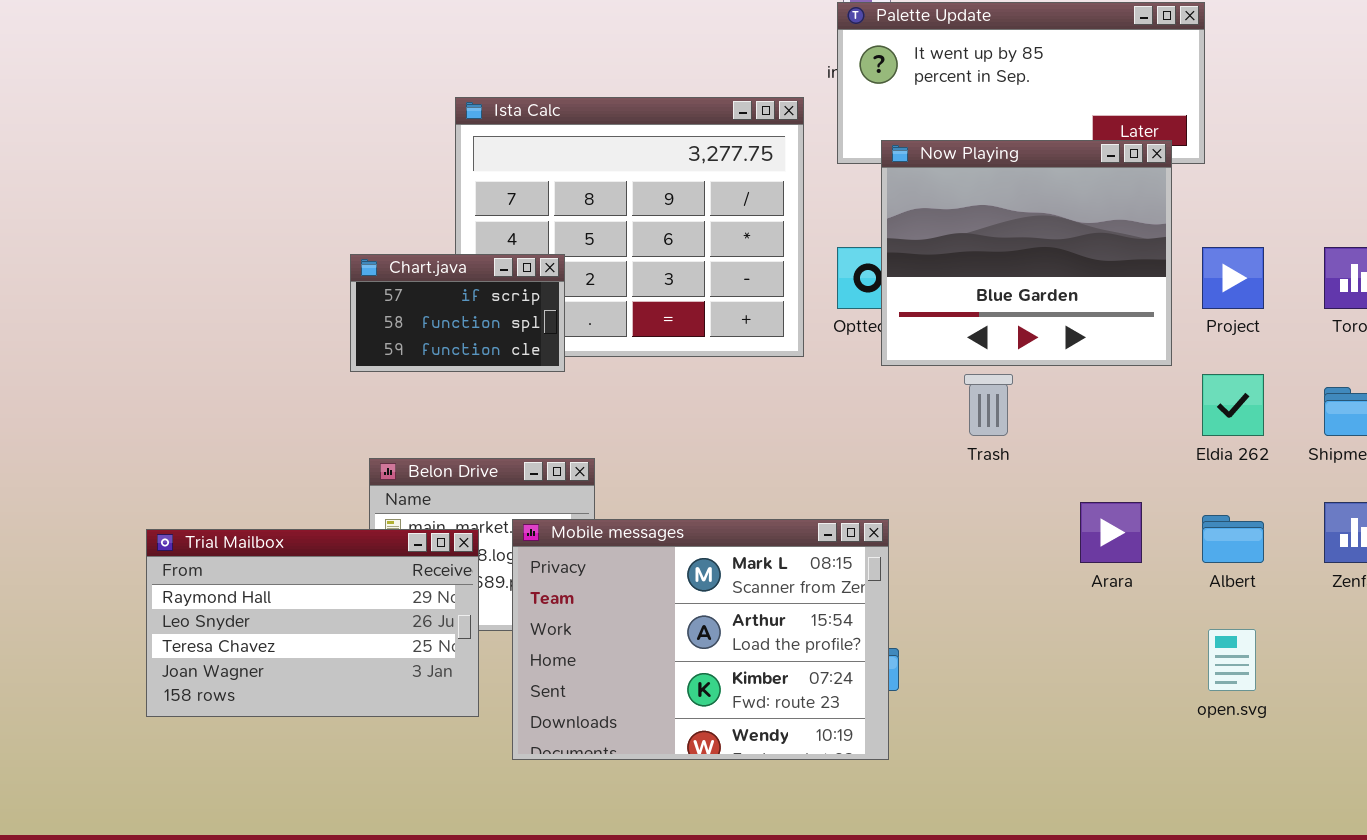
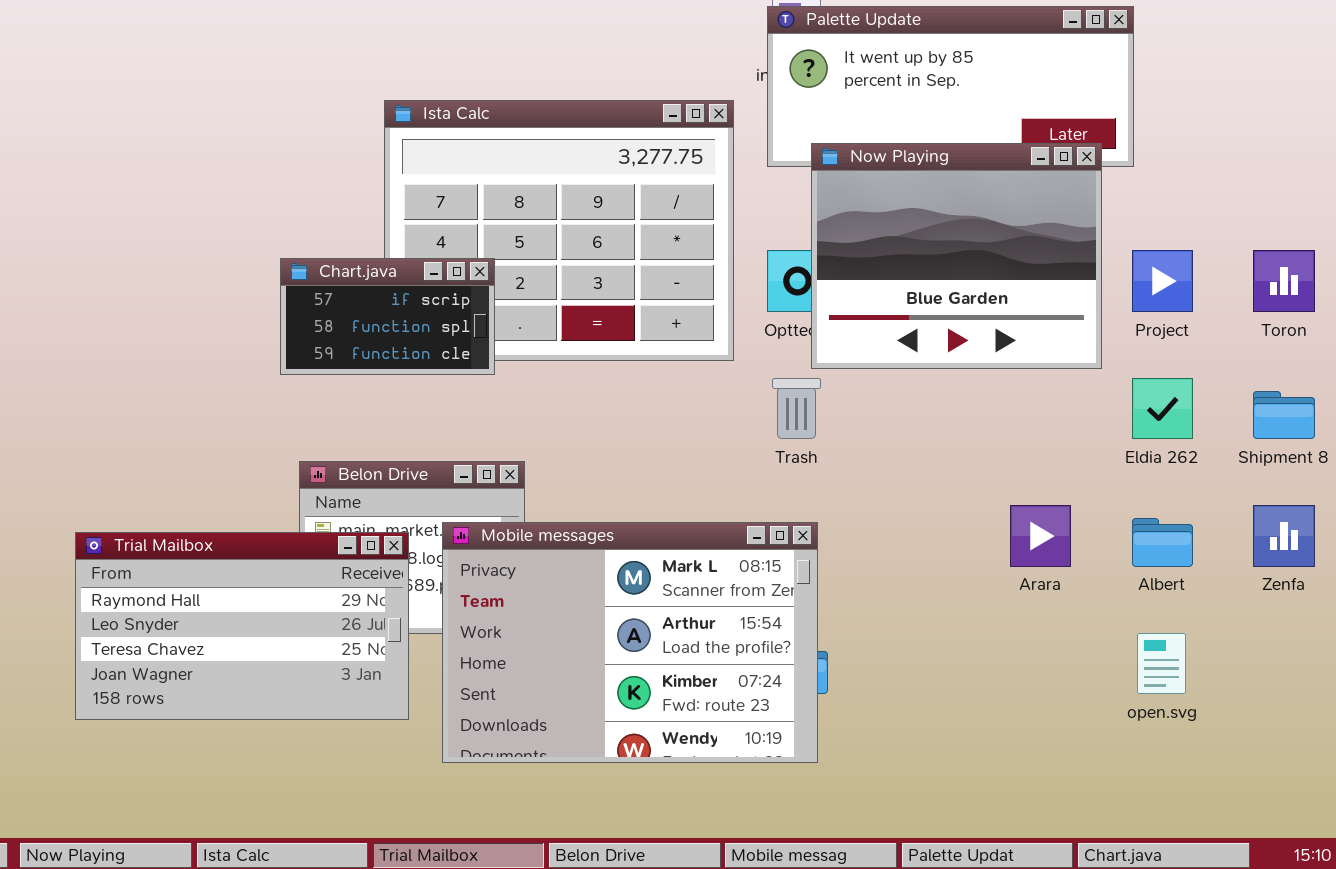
Trash: [964,374,1013,436] -> [772,378,821,439], moved

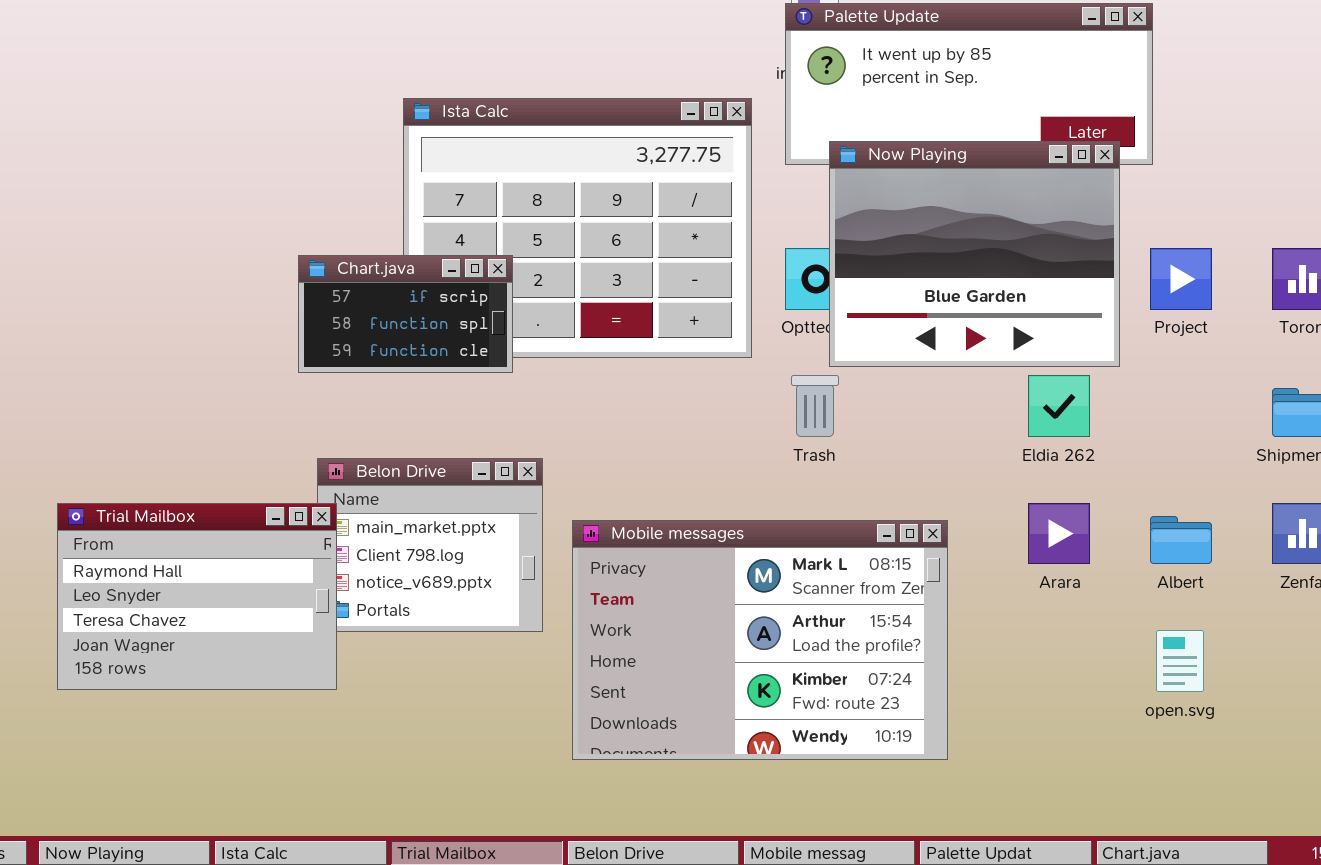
Eldia 262: [1132,378,1193,439] -> [1028,375,1090,437], moved
Mobile messages: [442,522,818,763] -> [572,520,948,760], moved
Trial Mailbox: [75,532,409,720] -> [57,503,337,690], moved, resized

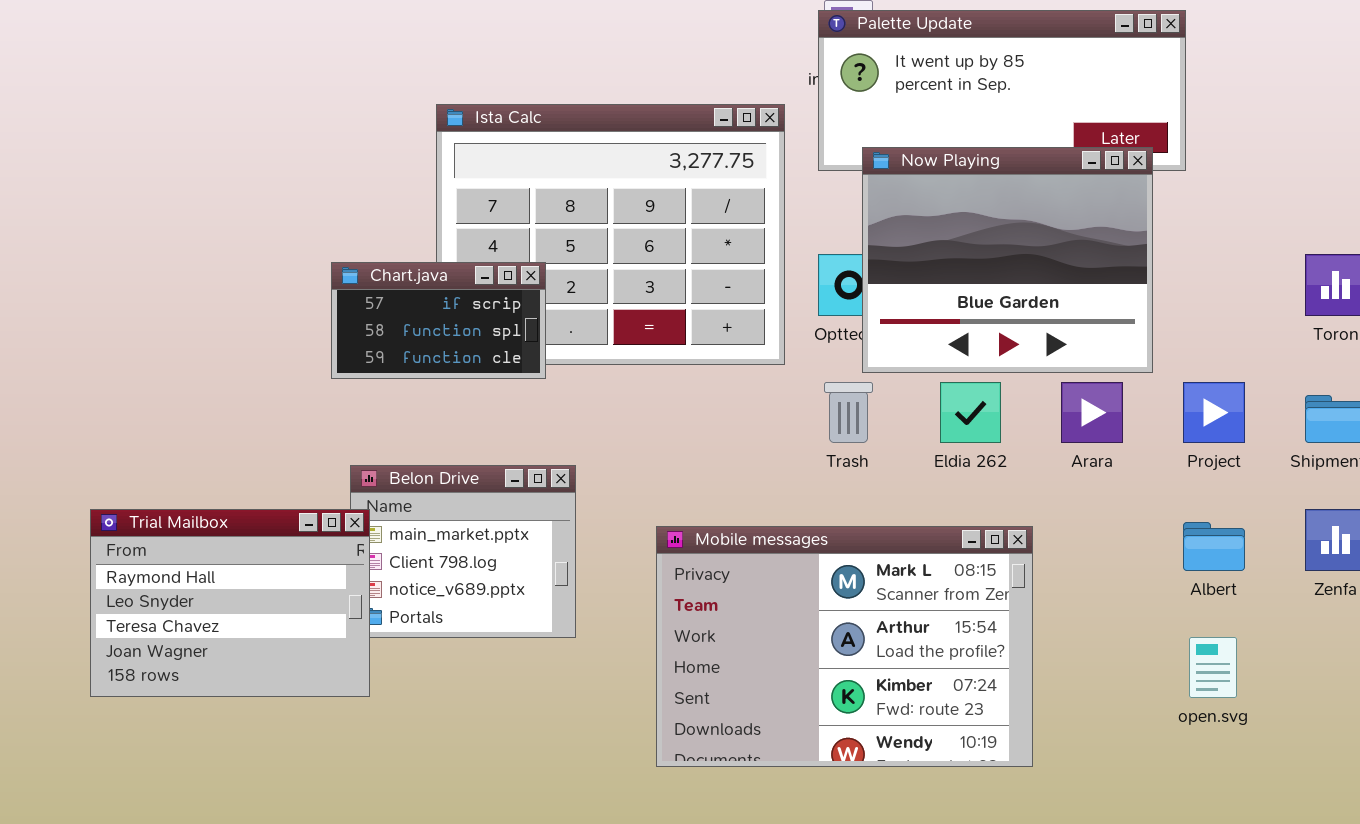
Project: [1150,248,1212,310] -> [1183,382,1245,443], moved
Eldia 262: [1028,375,1090,437] -> [940,382,1001,443], moved
Arara: [1028,503,1090,564] -> [1061,382,1123,443], moved
Mobile messages: [572,520,948,760] -> [656,526,1033,767], moved

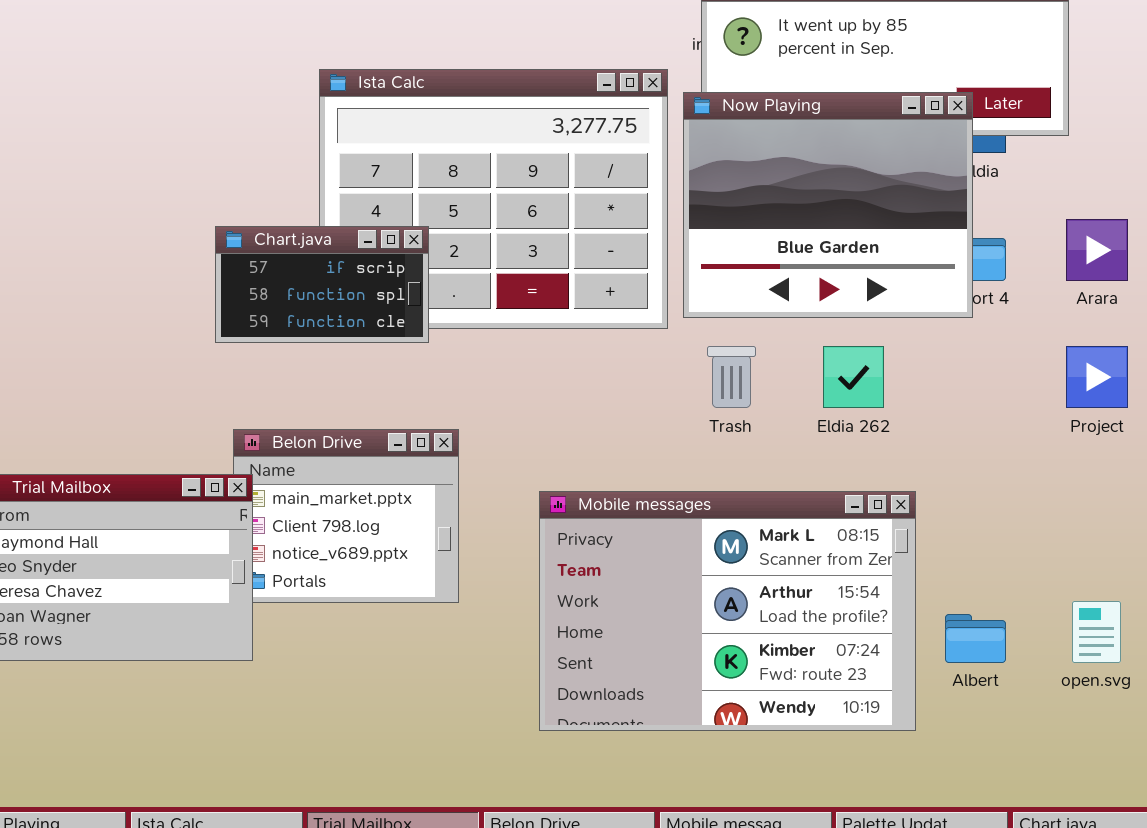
Now Playing: [862,147,1153,373] -> [683,92,973,318], moved
Arara: [1061,382,1123,443] -> [1066,219,1128,281], moved
Albert: [1183,522,1245,571] -> [945,614,1006,663], moved

